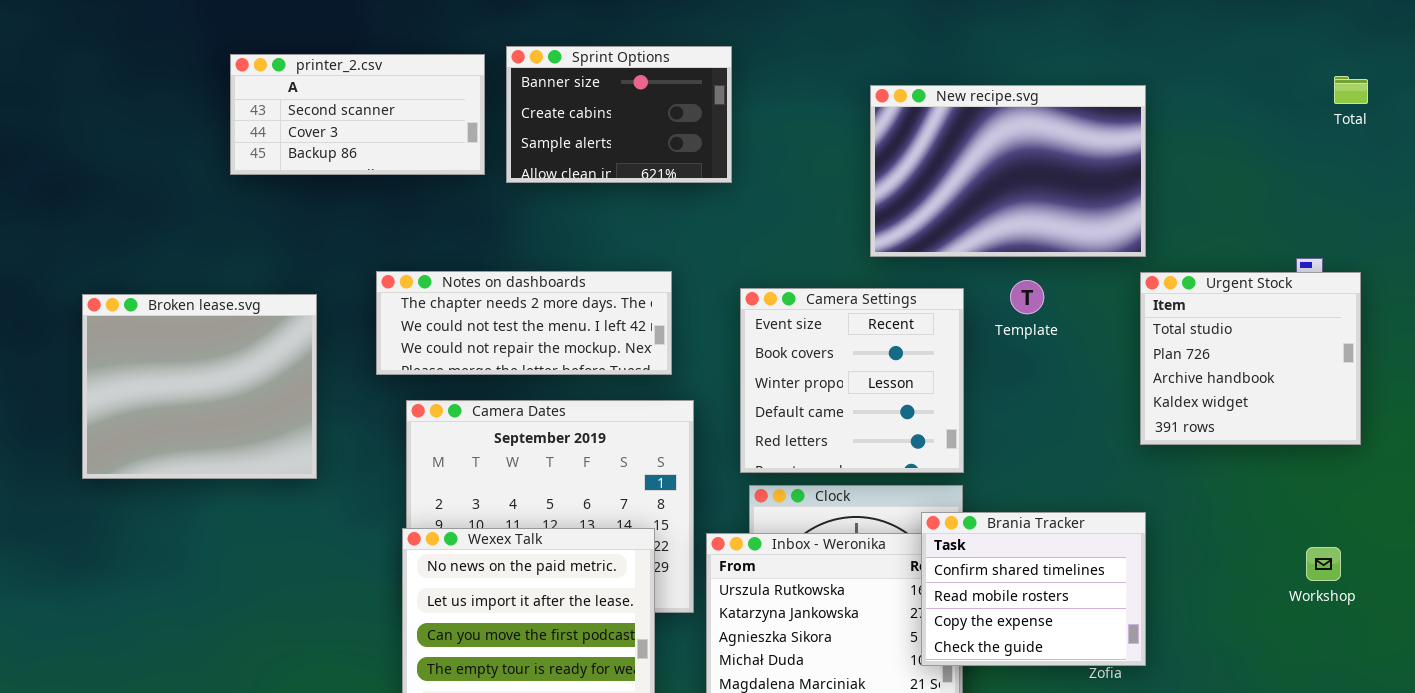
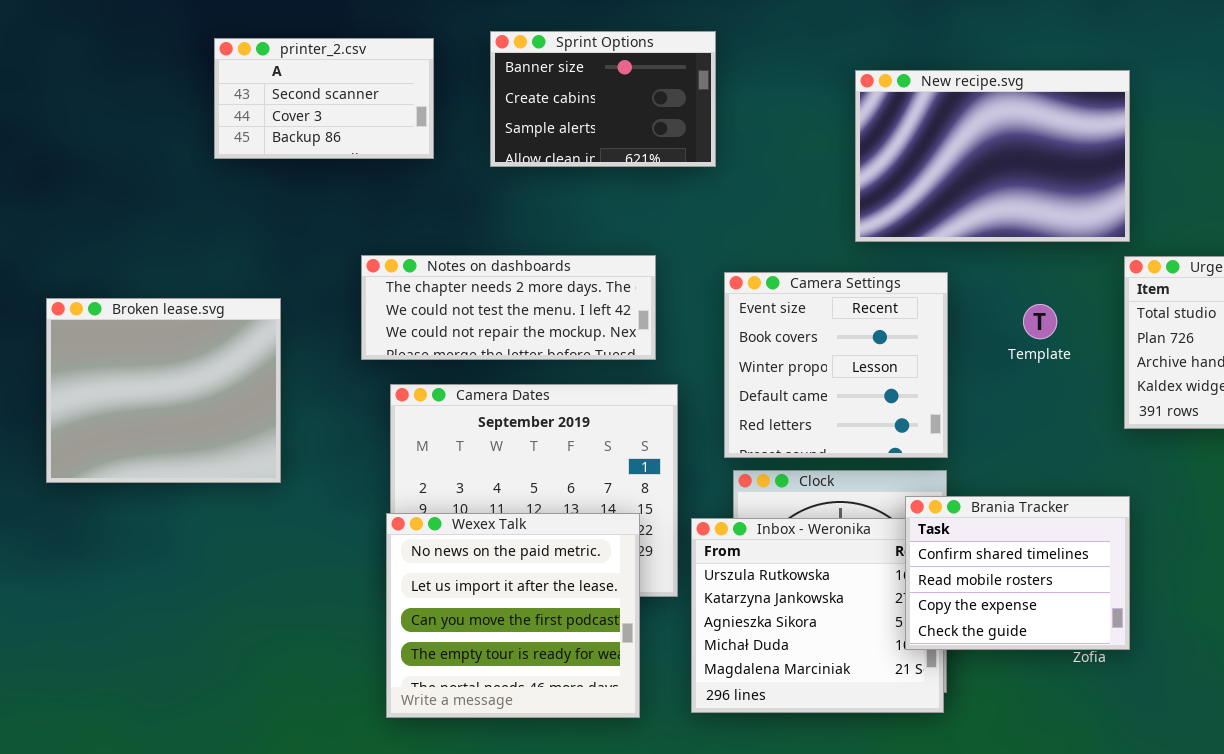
printer_2.csv: [230,54,485,175] -> [214,38,434,159], resized
Template: [1010,280,1044,314] -> [1023,304,1057,339], moved
Broken lease.svg: [82,294,317,479] -> [46,298,281,483], moved

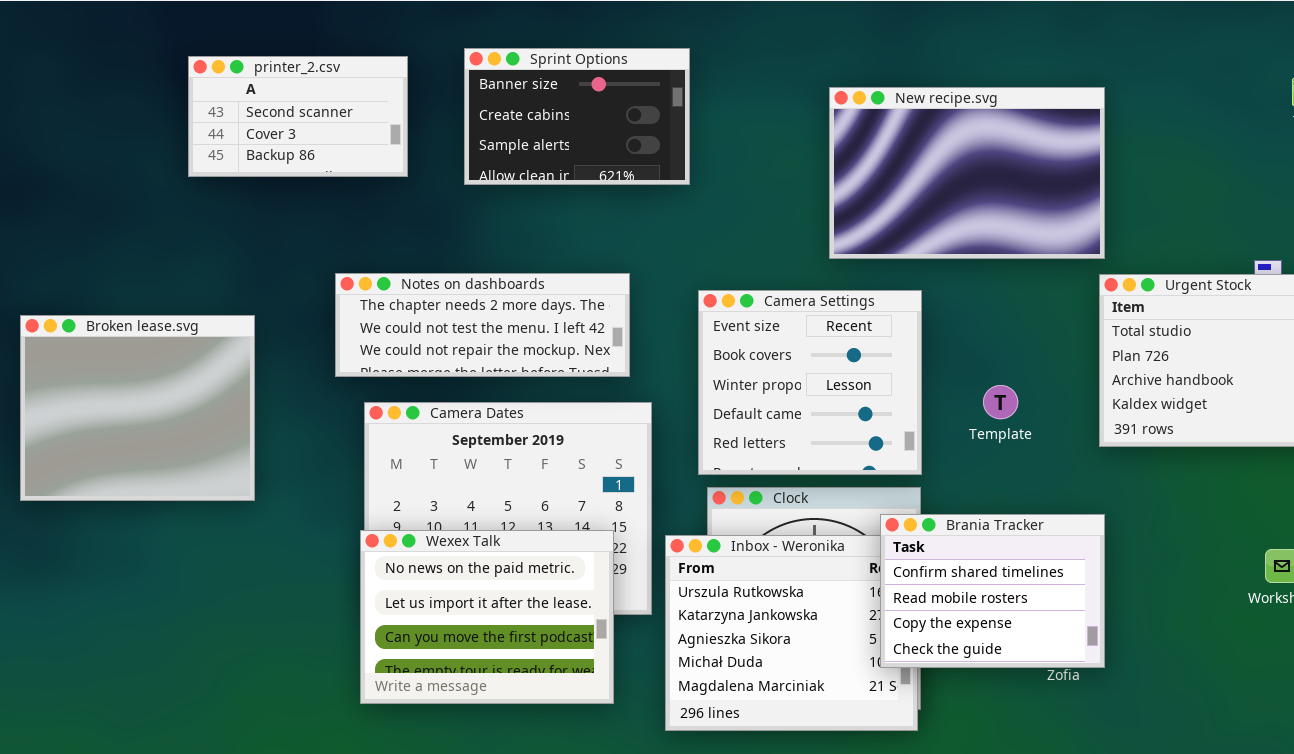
Template: [1023,304,1057,339] -> [983,385,1018,419], moved
Wexex Talk: [386,513,640,718] -> [360,530,614,704], resized

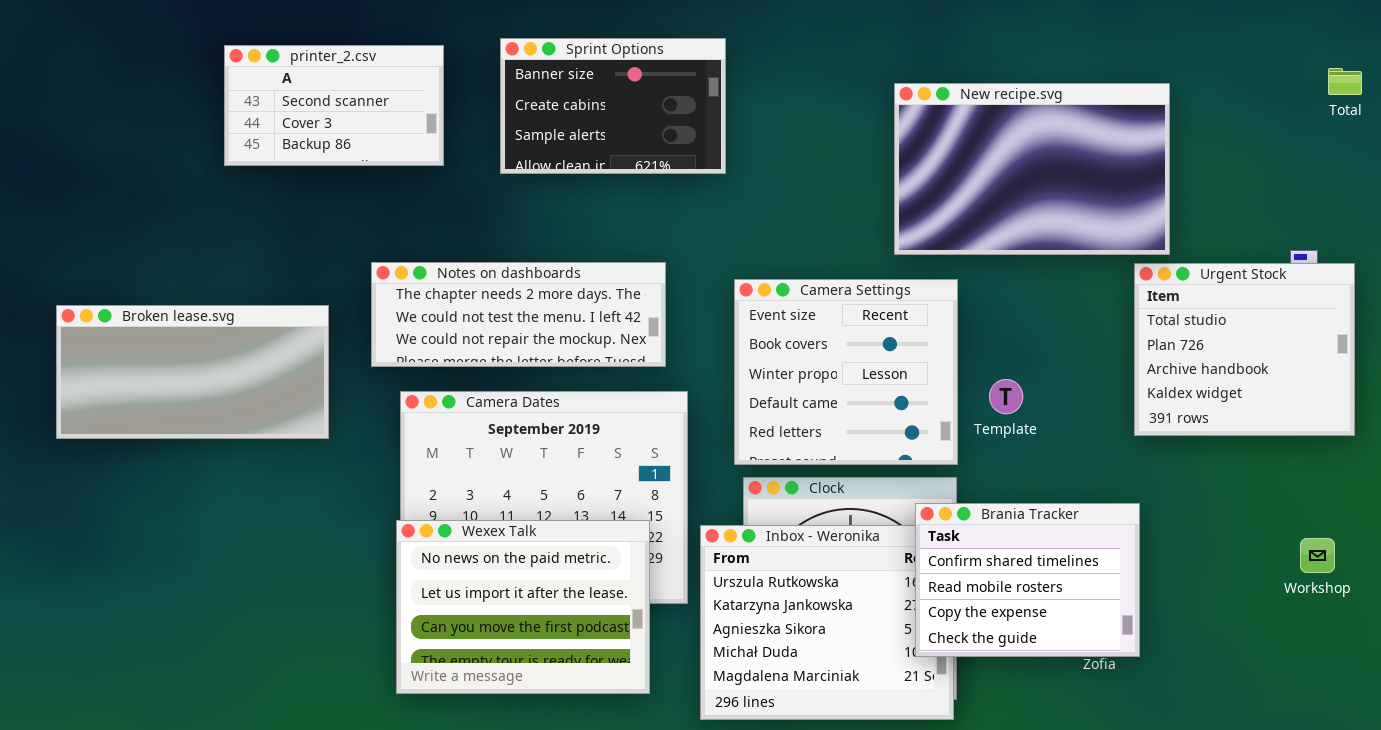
New recipe.svg: [829,87,1105,259] -> [894,83,1170,255], moved
Broken lease.svg: [20,315,255,501] -> [56,305,329,439], resized
Template: [983,385,1018,419] -> [989,379,1023,414], moved

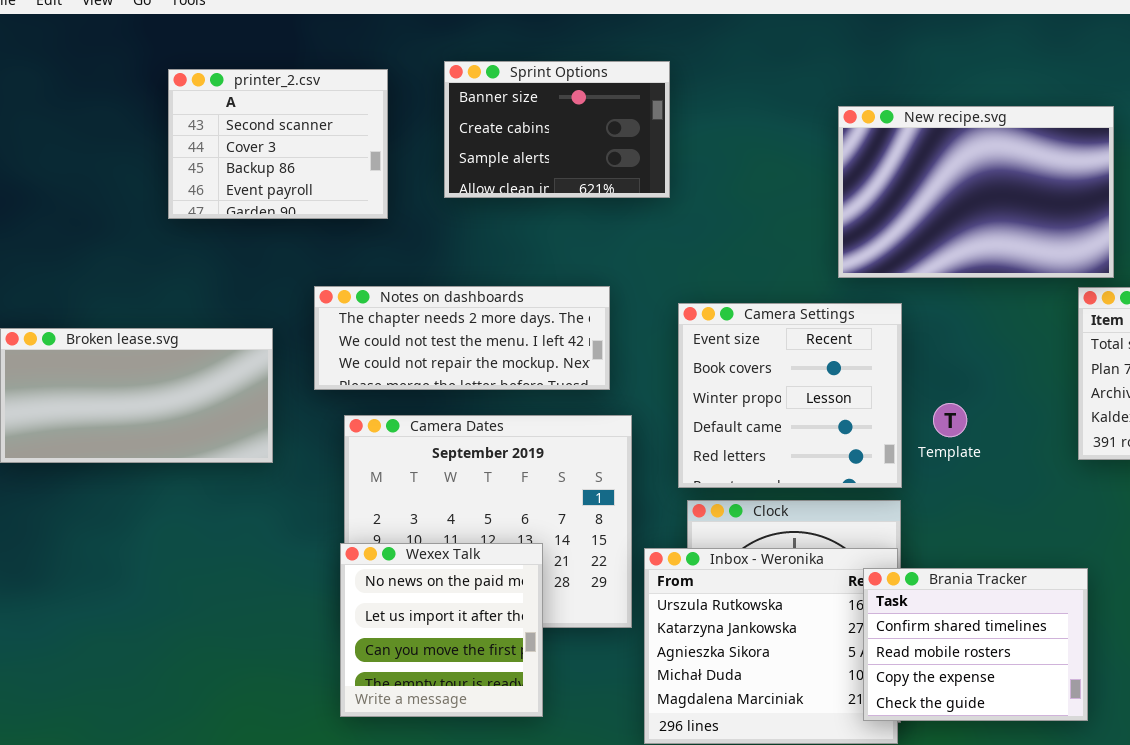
printer_2.csv: [224,45,444,166] -> [168,69,388,219], resized
Brania Tracker: [915,503,1140,657] -> [863,568,1088,721], moved
Wexex Talk: [396,520,650,694] -> [340,543,543,717], resized

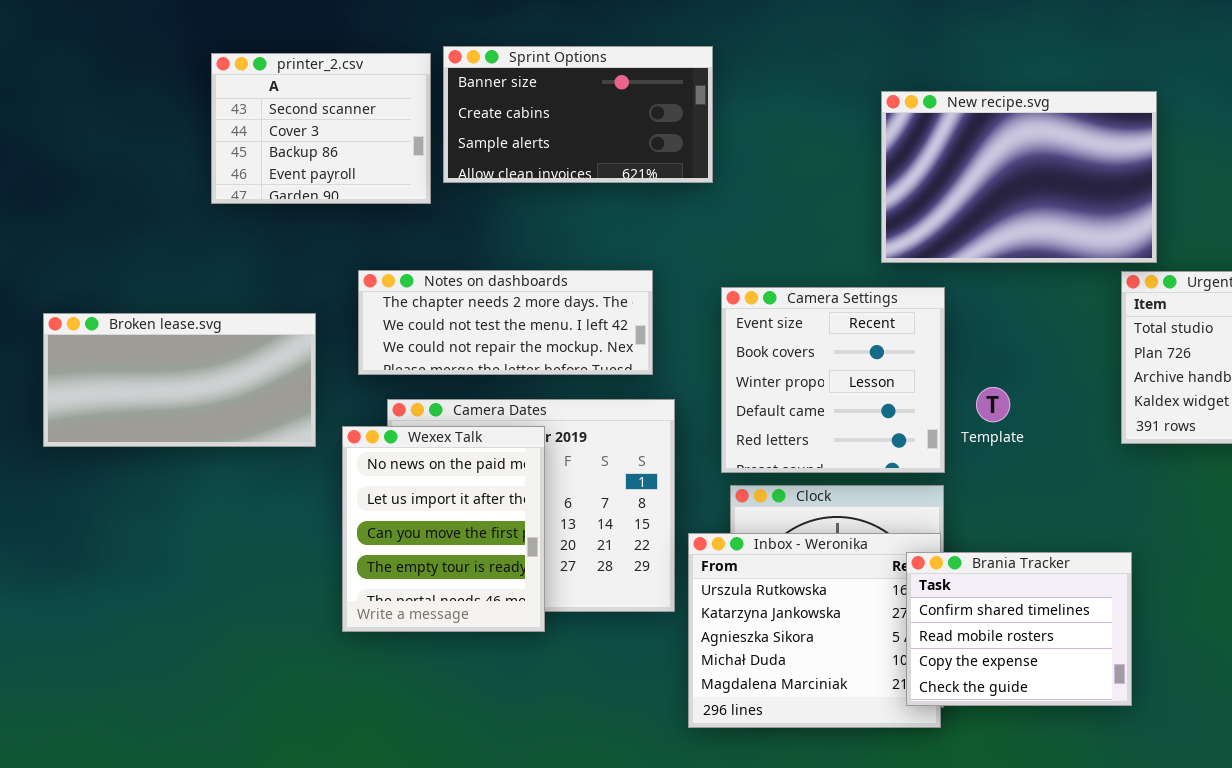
Sprint Options: [444,61,670,198] -> [443,46,713,183], resized
Wexex Talk: [340,543,543,717] -> [342,426,545,632], moved, resized

